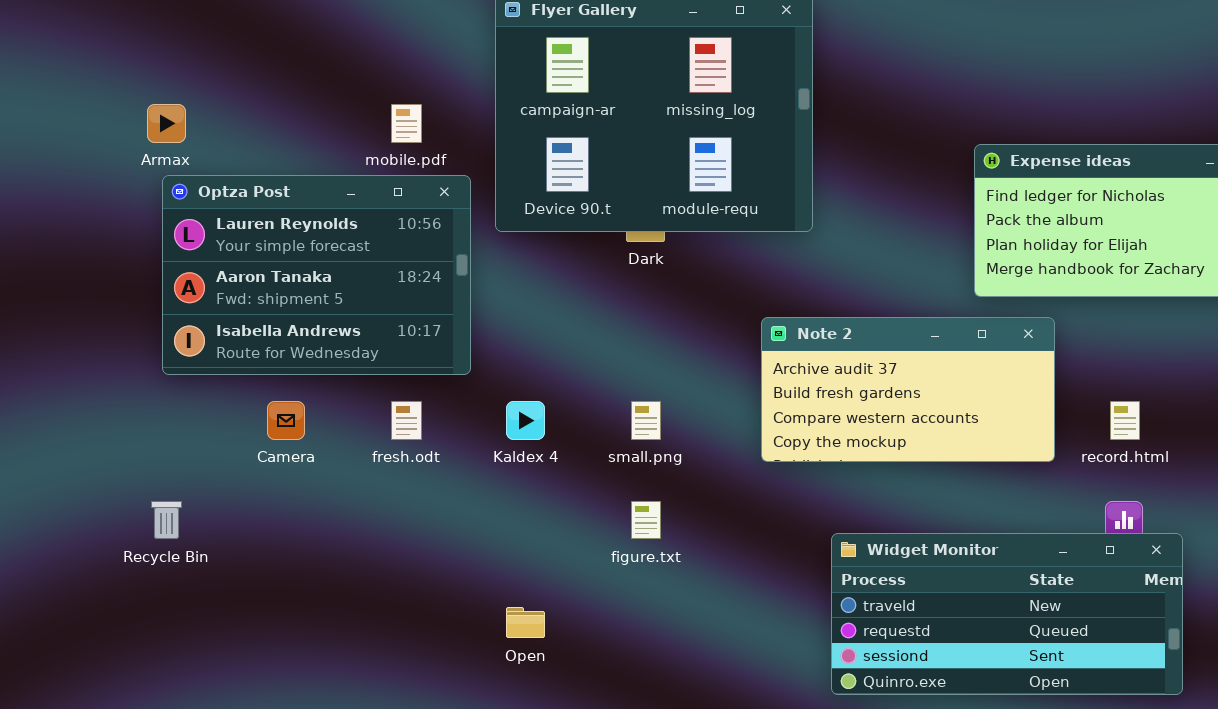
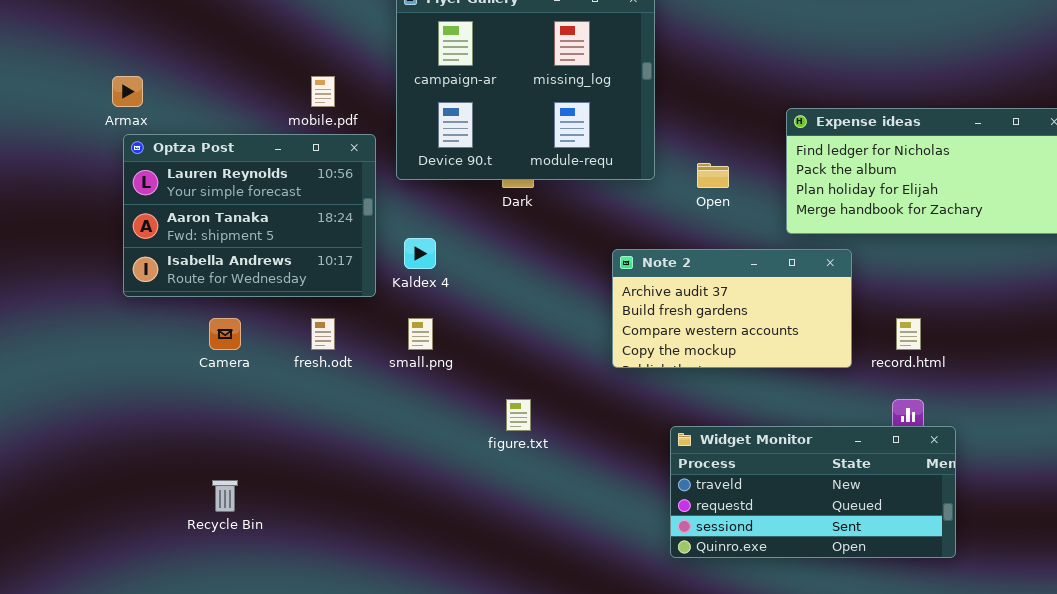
Kaldex 4: [506,401,545,440] -> [404,238,436,269], moved
small.png: [631,401,661,440] -> [408,318,433,350], moved
Recycle Bin: [151,501,182,539] -> [212,480,238,512], moved
Open: [506,607,545,638] -> [697,163,729,188], moved

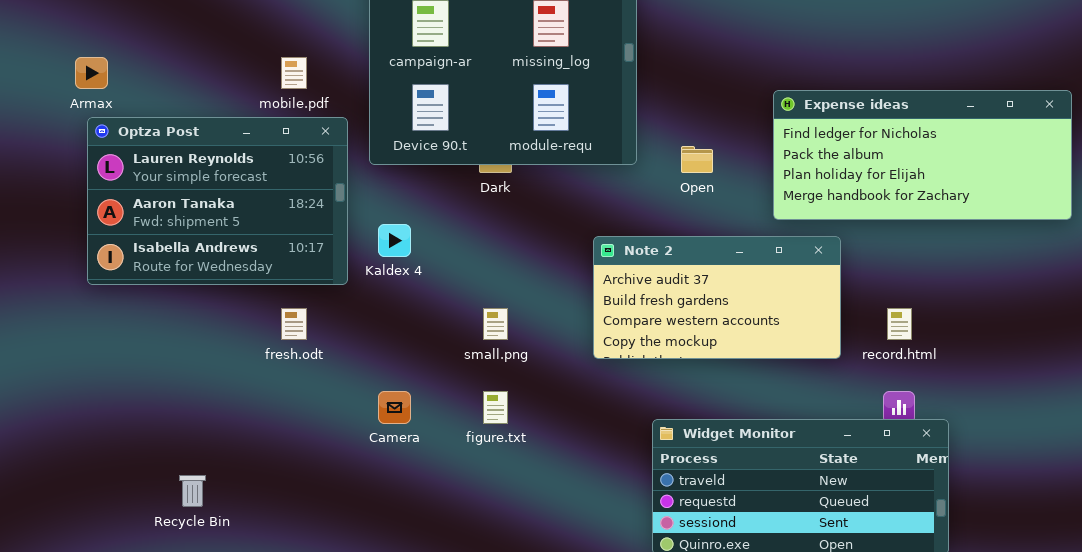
Camera: [209,318,241,350] -> [378,391,411,424], moved
small.png: [408,318,433,350] -> [483,308,508,340], moved

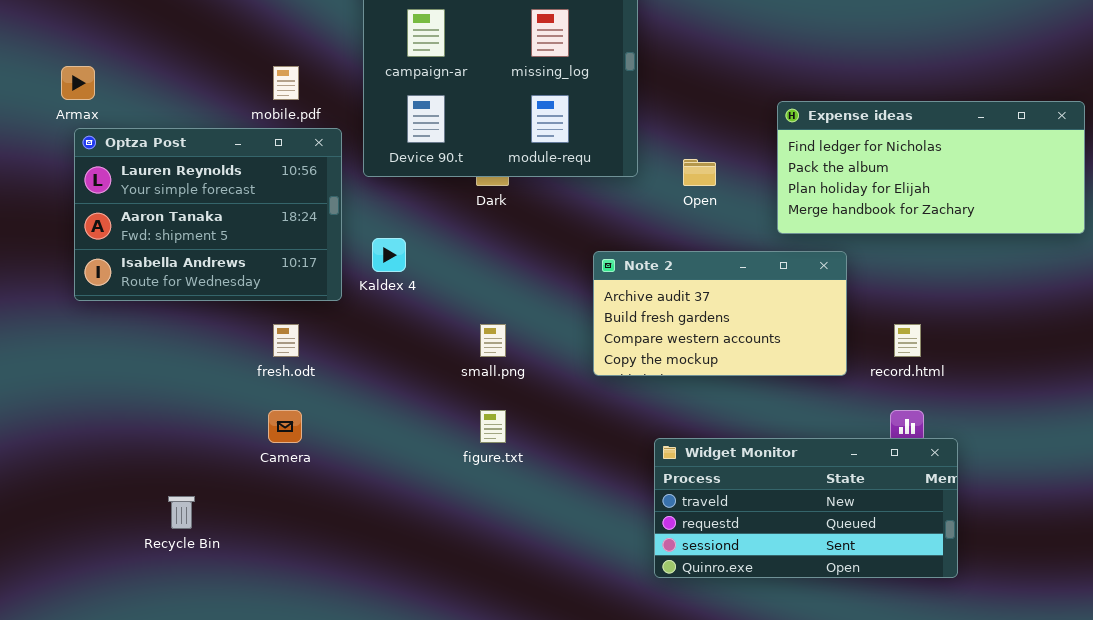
Camera: [378,391,411,424] -> [268,410,302,443], moved

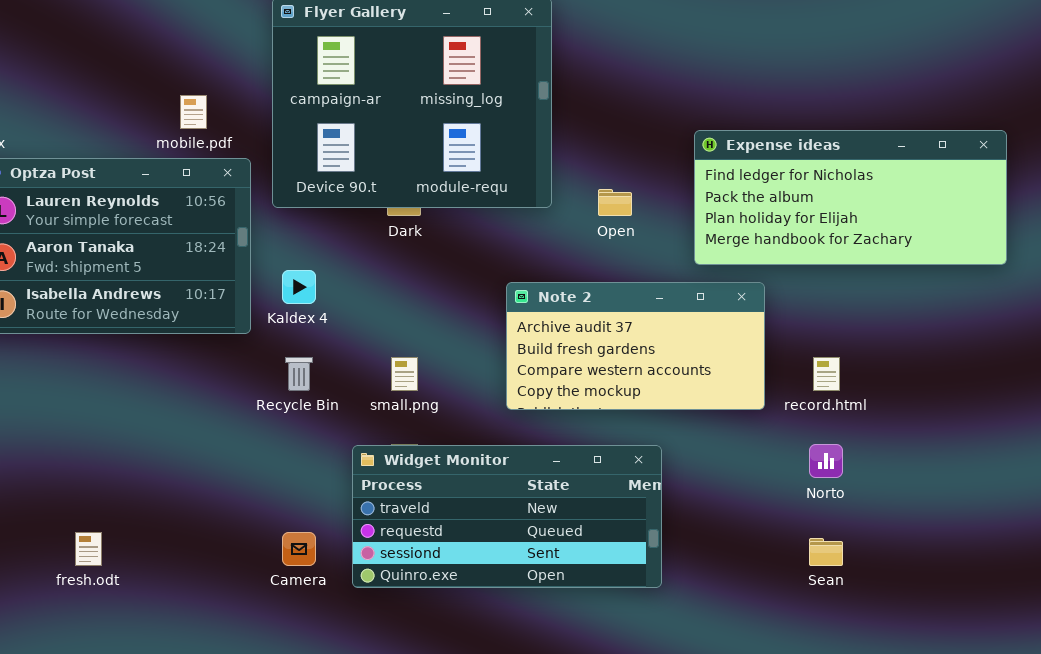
fresh.odt: [273,324,299,357] -> [75,532,102,566], moved
Camera: [268,410,302,443] -> [282,532,316,566], moved
Widget Monitor: [654,438,958,578] -> [352,445,662,588], moved
Recycle Bin: [168,496,195,529] -> [285,357,313,391], moved

